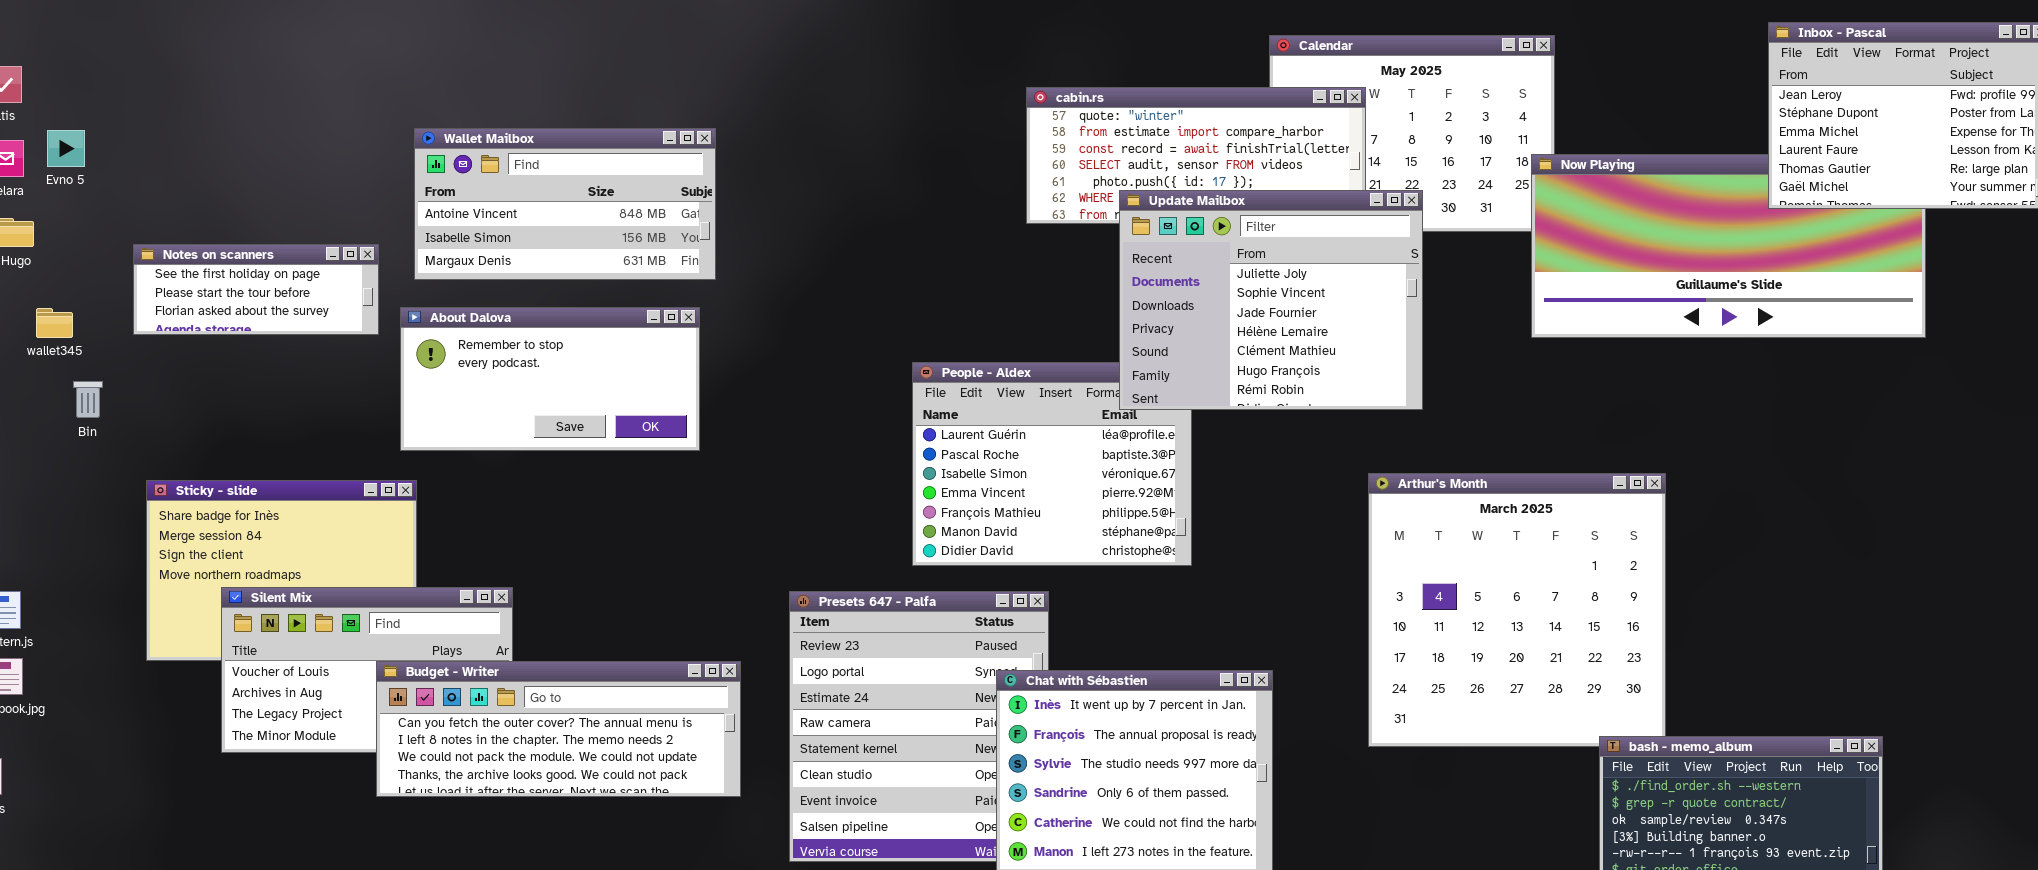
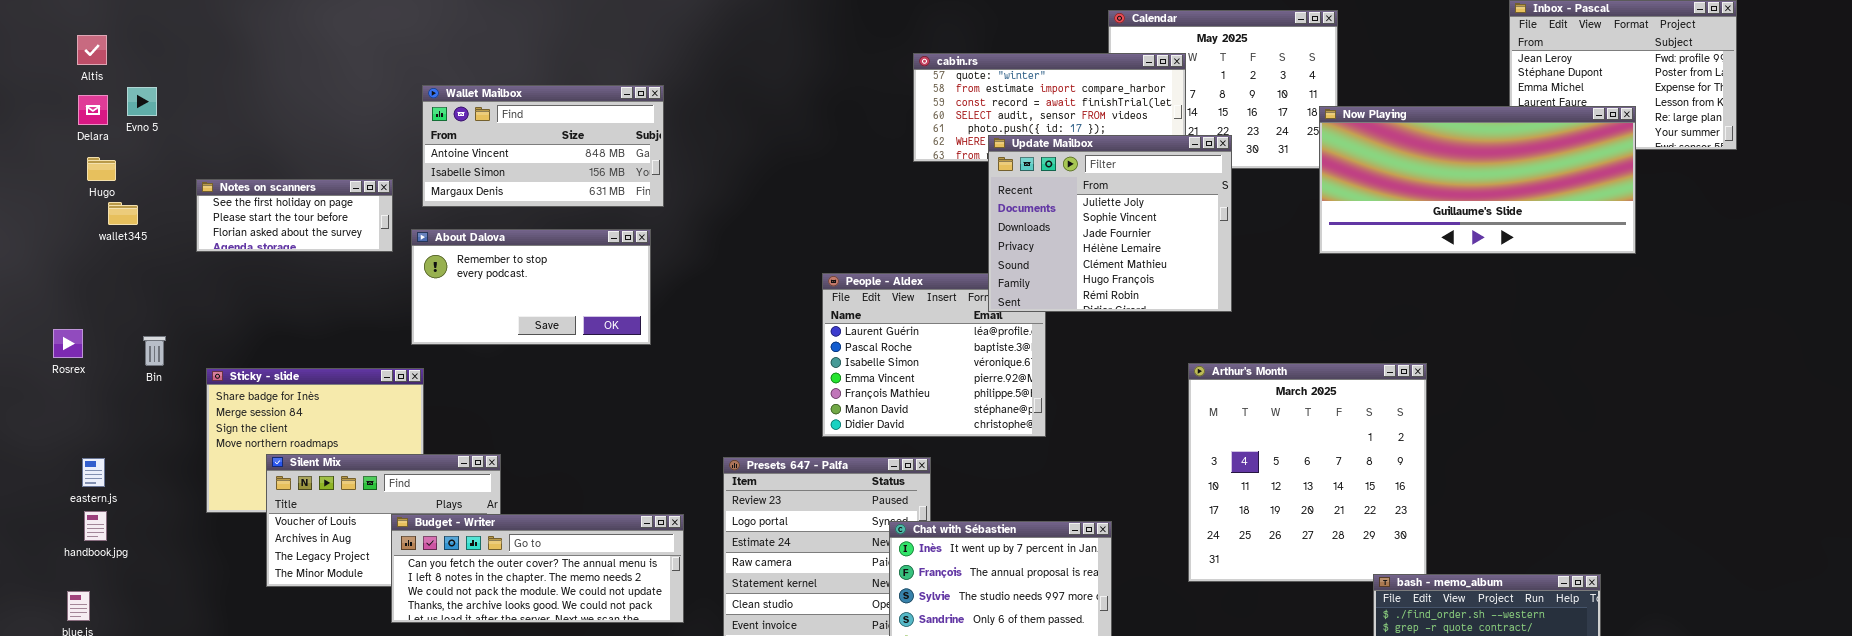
Now Playing: [1531,154,1926,338] -> [1319,106,1636,254], raised
wallet345: [36,308,73,338] -> [108,202,138,225], moved
Bin: [73,381,103,418] -> [143,336,166,366], moved

